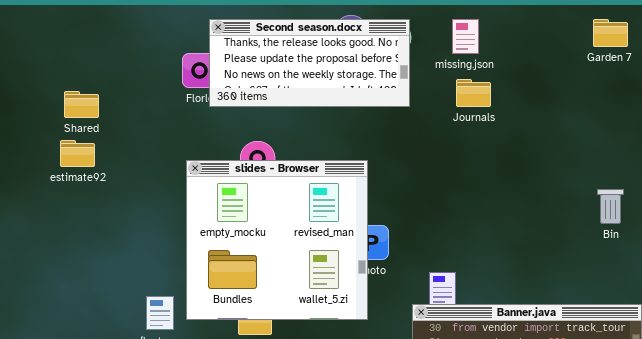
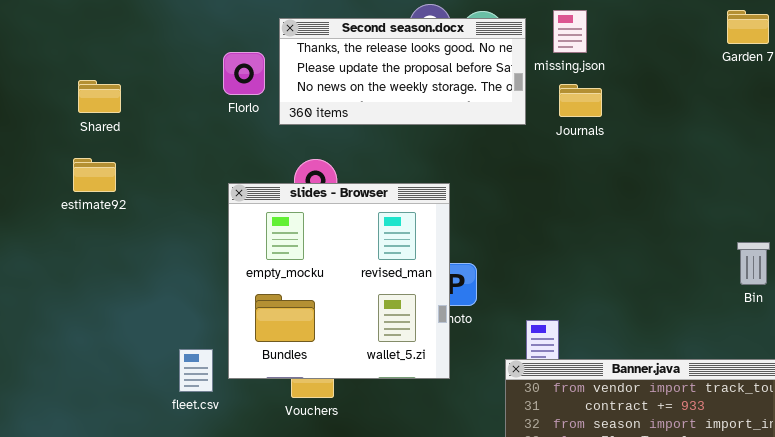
Second season.docx: [209,19,410,107] -> [279,18,526,125], moved
Shared: [64,91,99,118] -> [78,80,121,113], moved
Bin: [597,189,624,224] -> [737,242,770,285], moved

